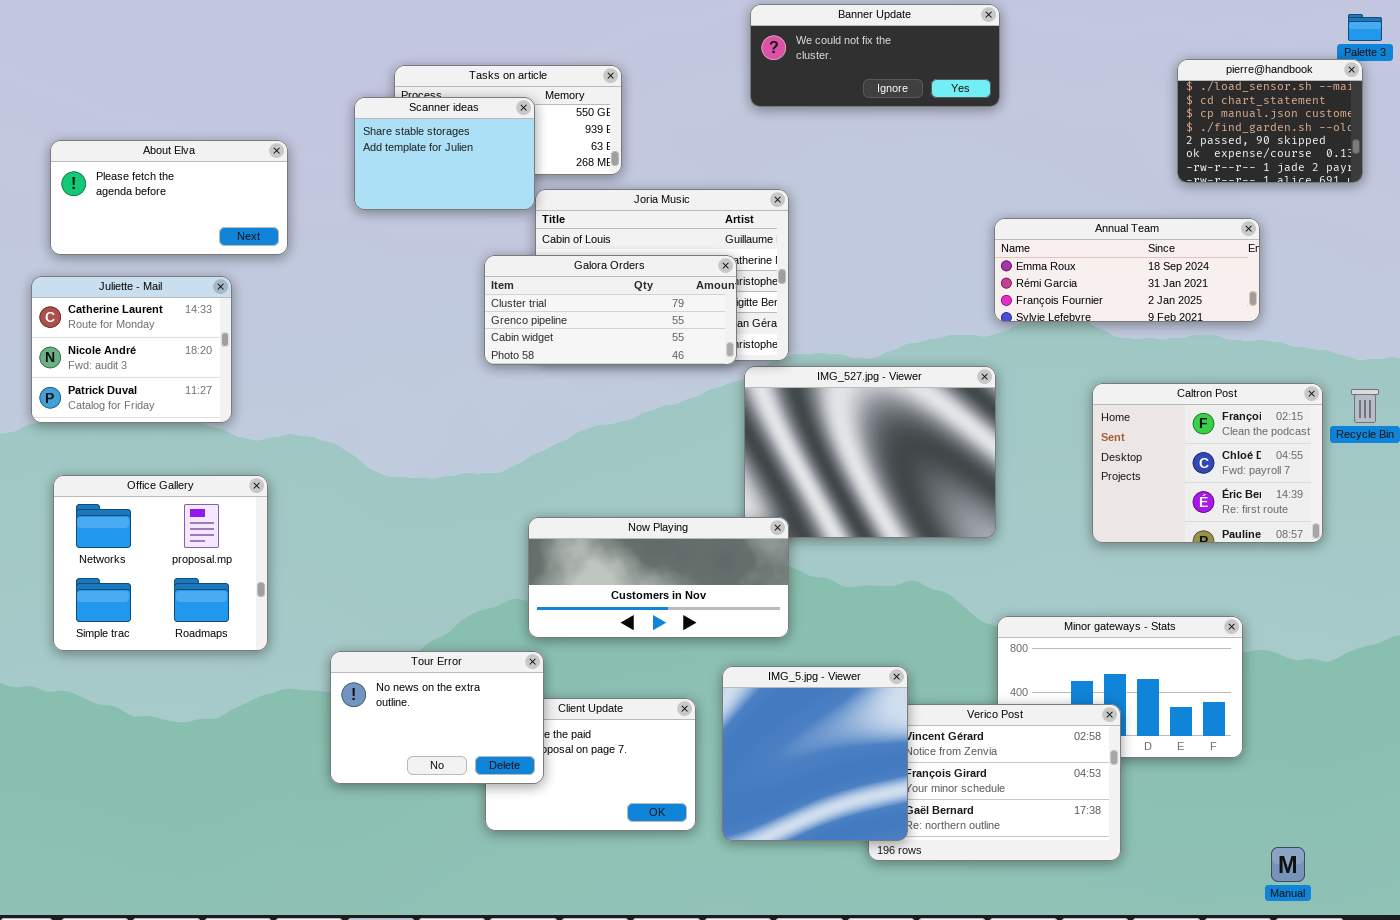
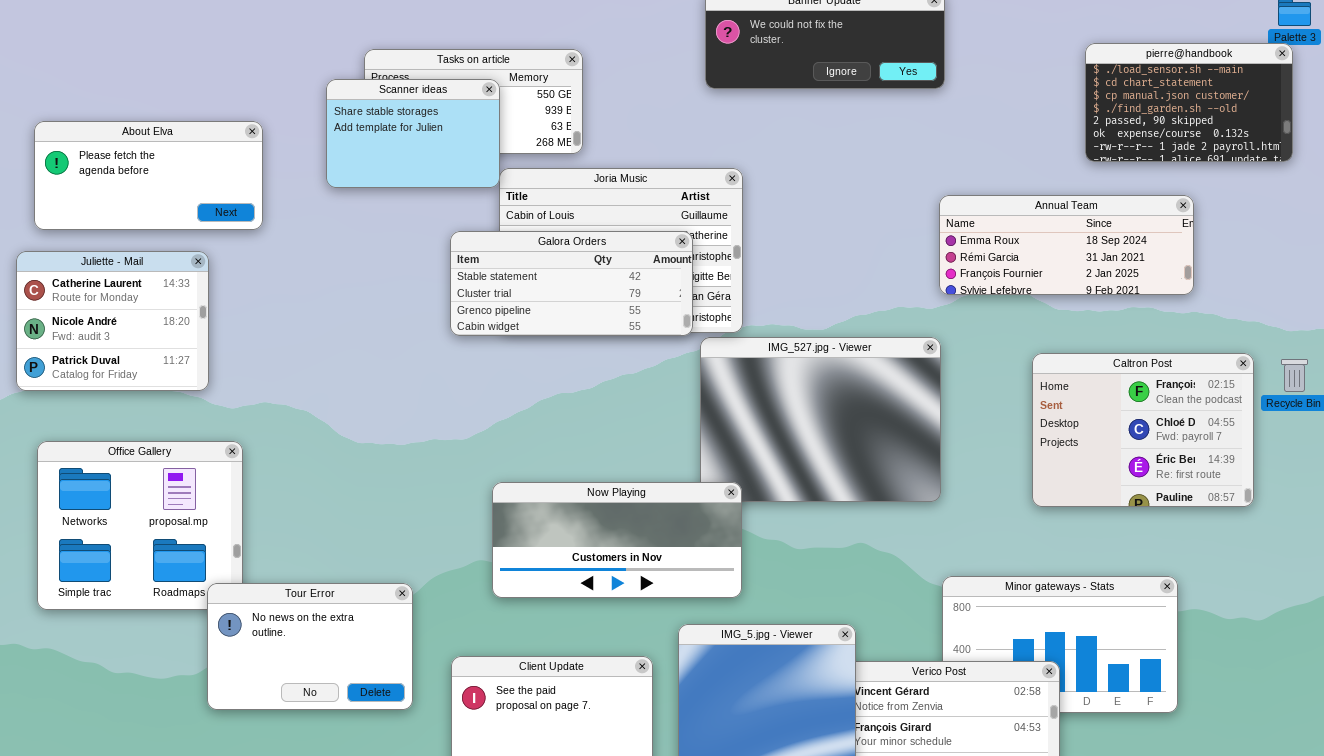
pierre@handbook: [1177,59,1363,183] -> [1085,43,1293,162], resized
Galora Orders: [484,255,737,365] -> [450,231,693,336], scrolled up 1 row
Tour Error: [330,651,544,784] -> [207,583,413,710], moved

